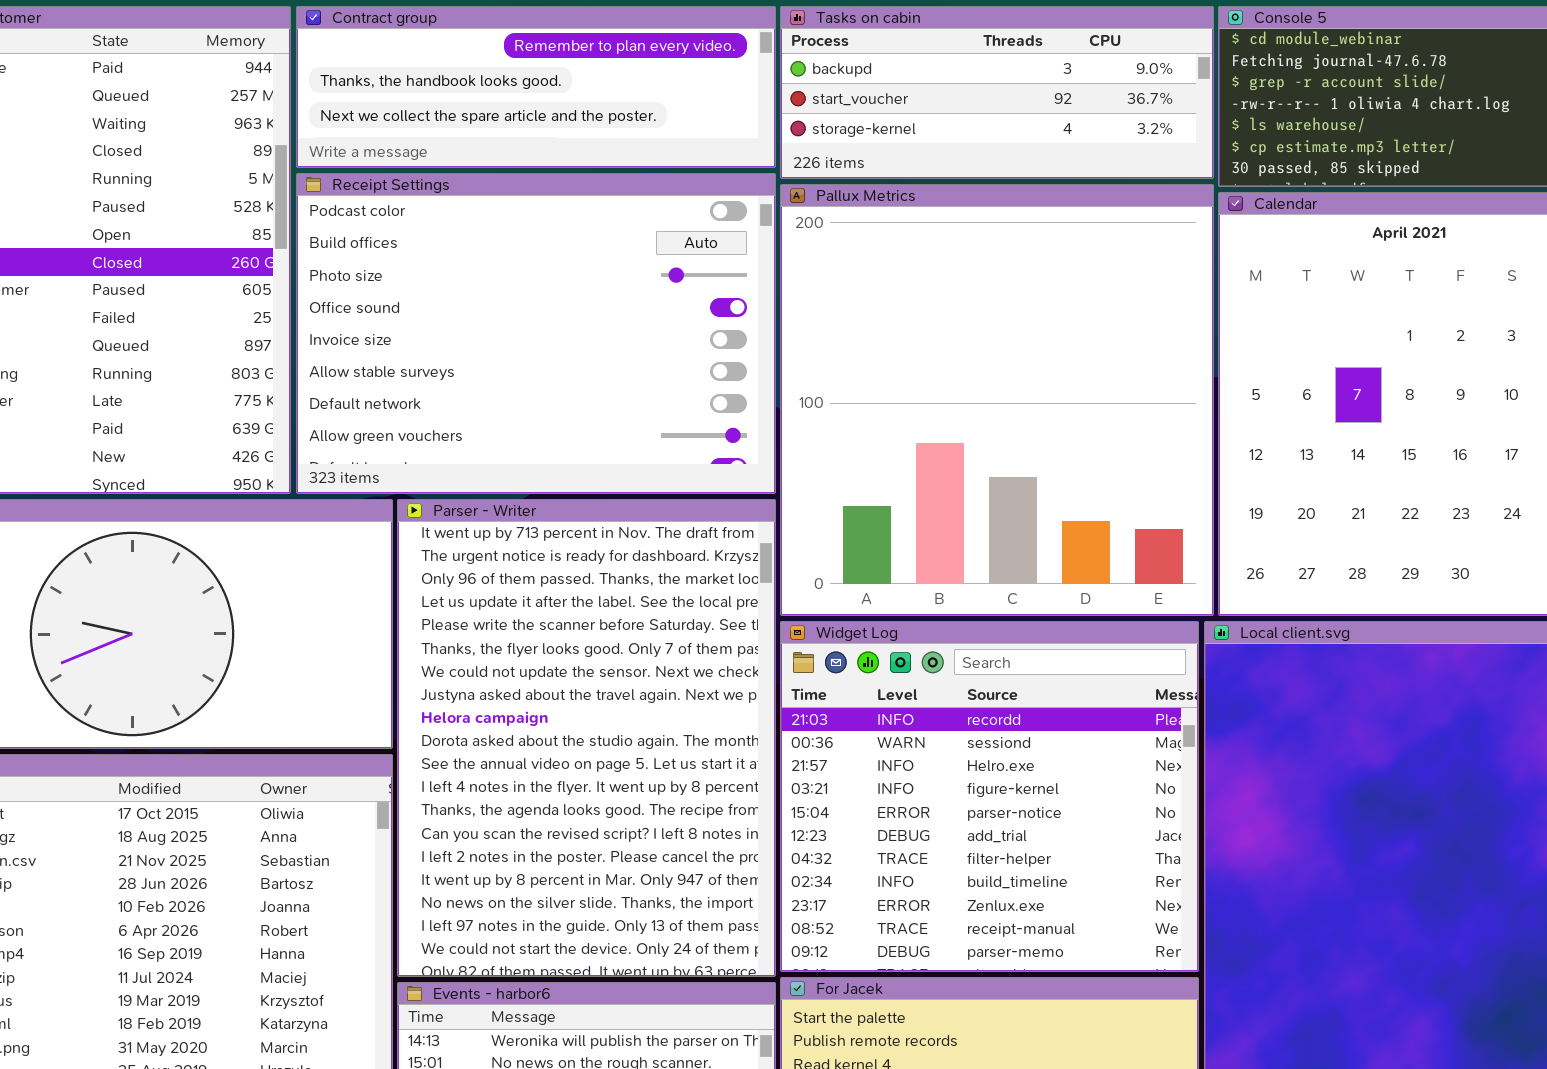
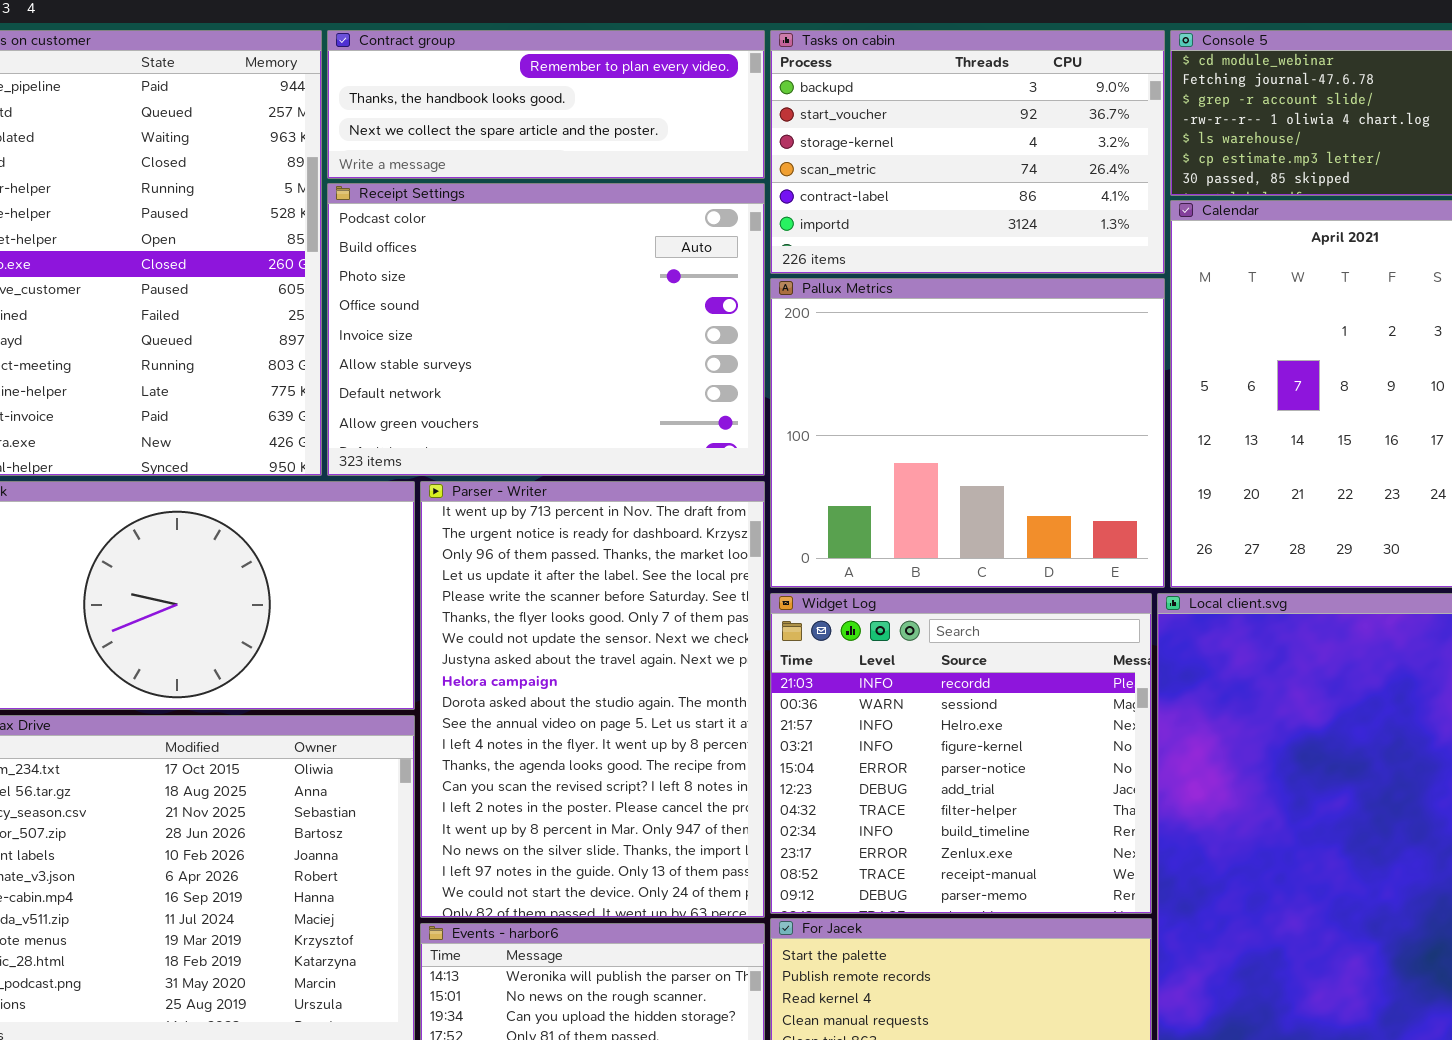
Tasks on cabin: [780,6,1214,179] -> [770,30,1165,274], resized
Pallux Metrics: [780,184,1214,616] -> [770,278,1165,588], resized

